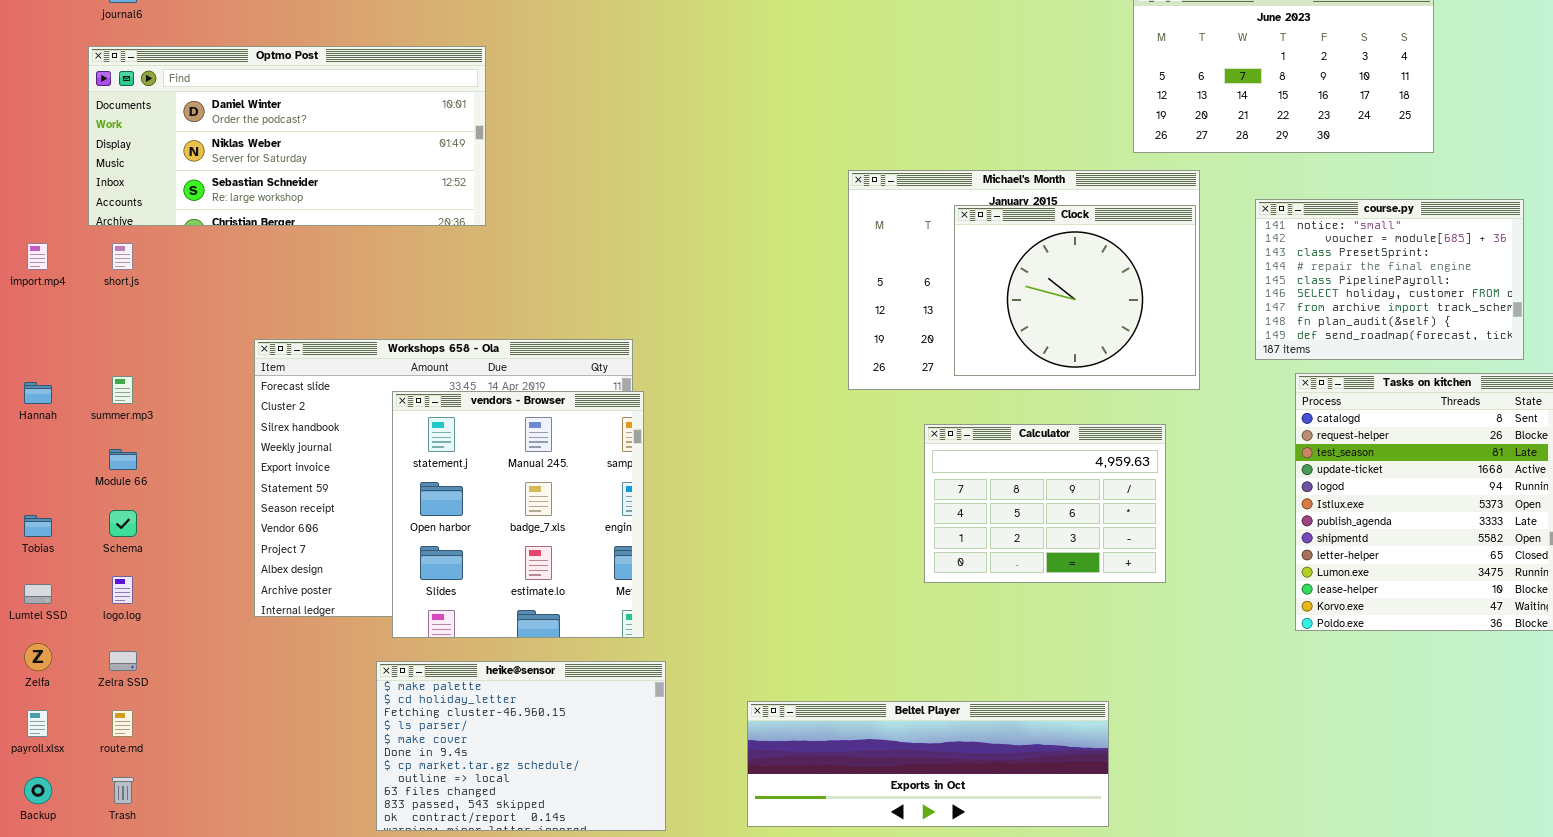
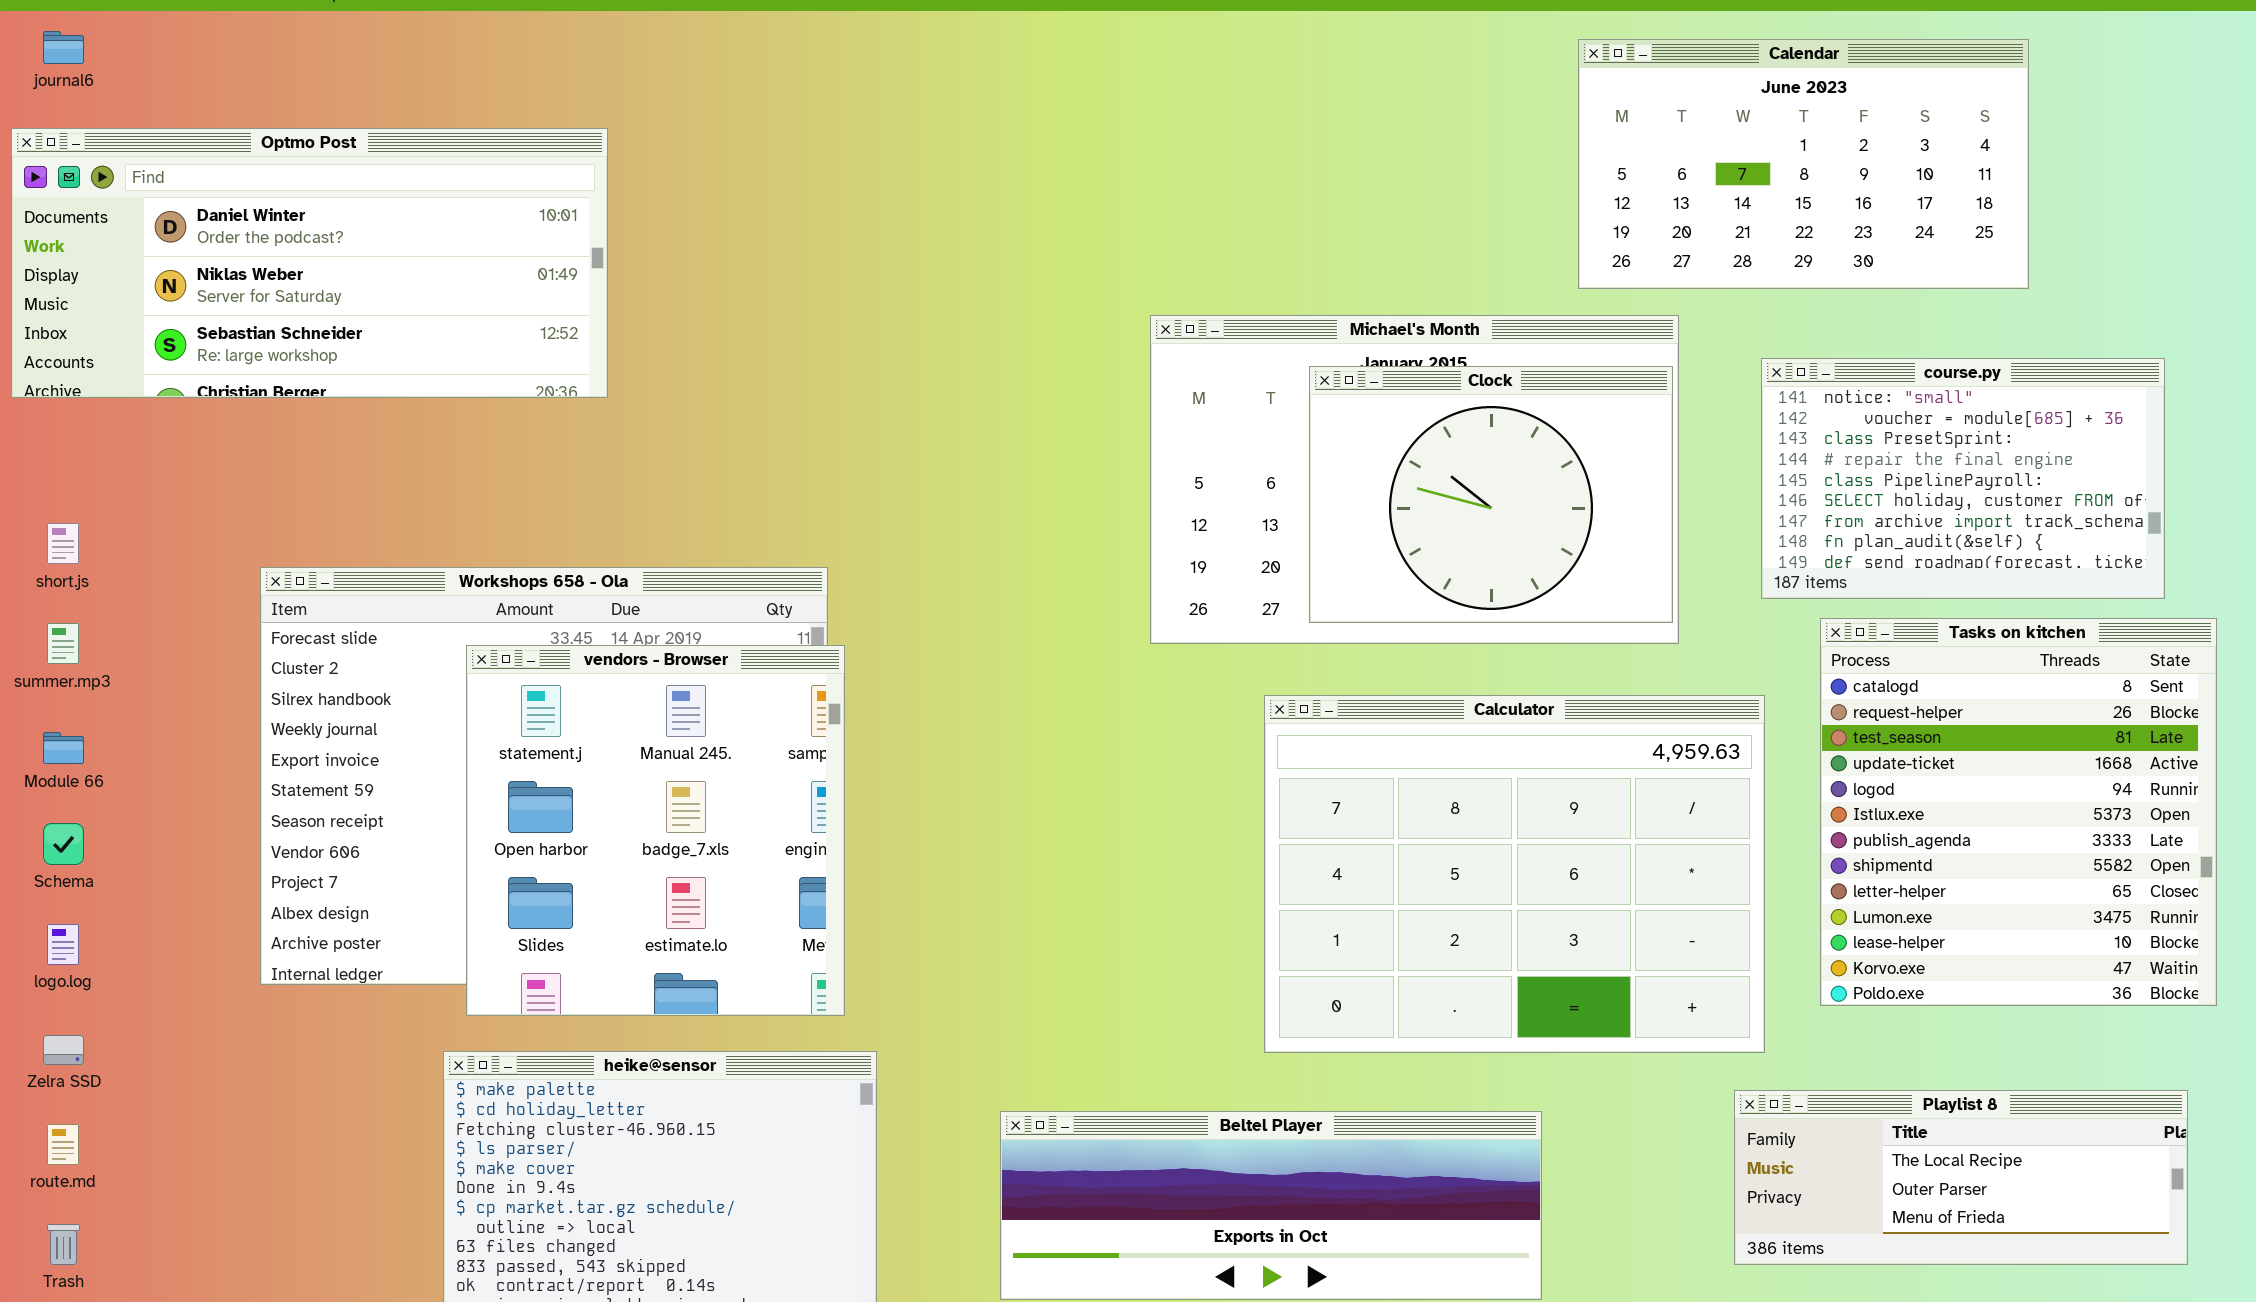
short.js: [112,243,133,270] -> [47,523,79,564], moved
Calculator: [924,424,1166,583] -> [1264,695,1765,1053], resized
Playlist 8: none -> [1734,1090,2188,1265], opened

